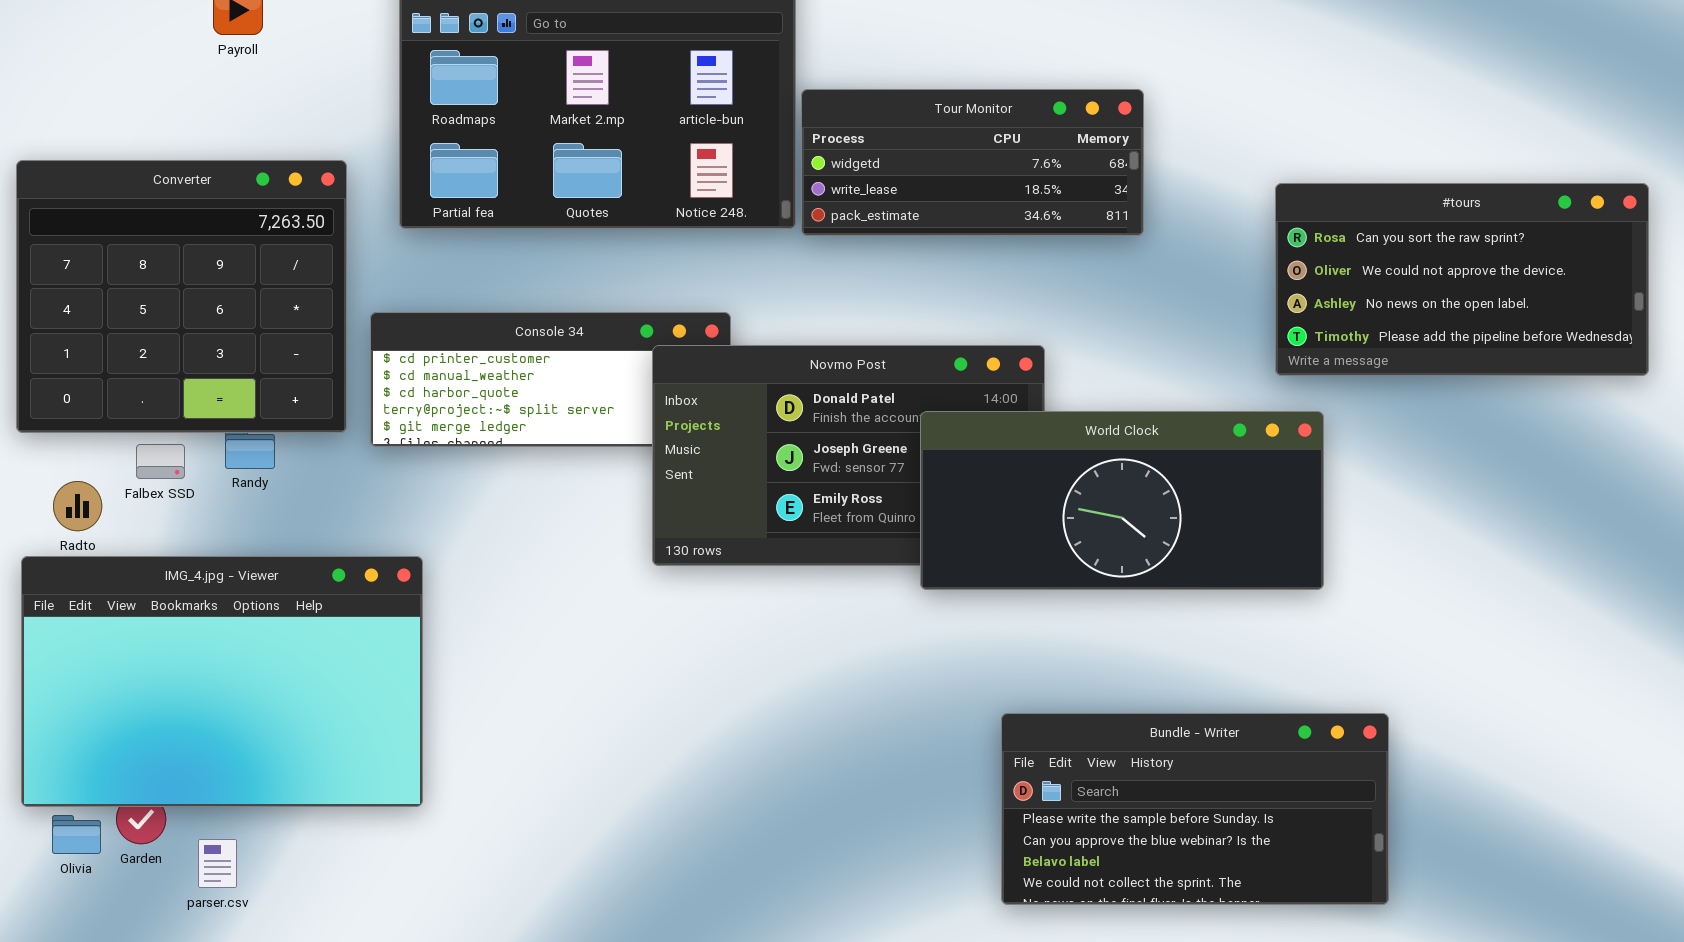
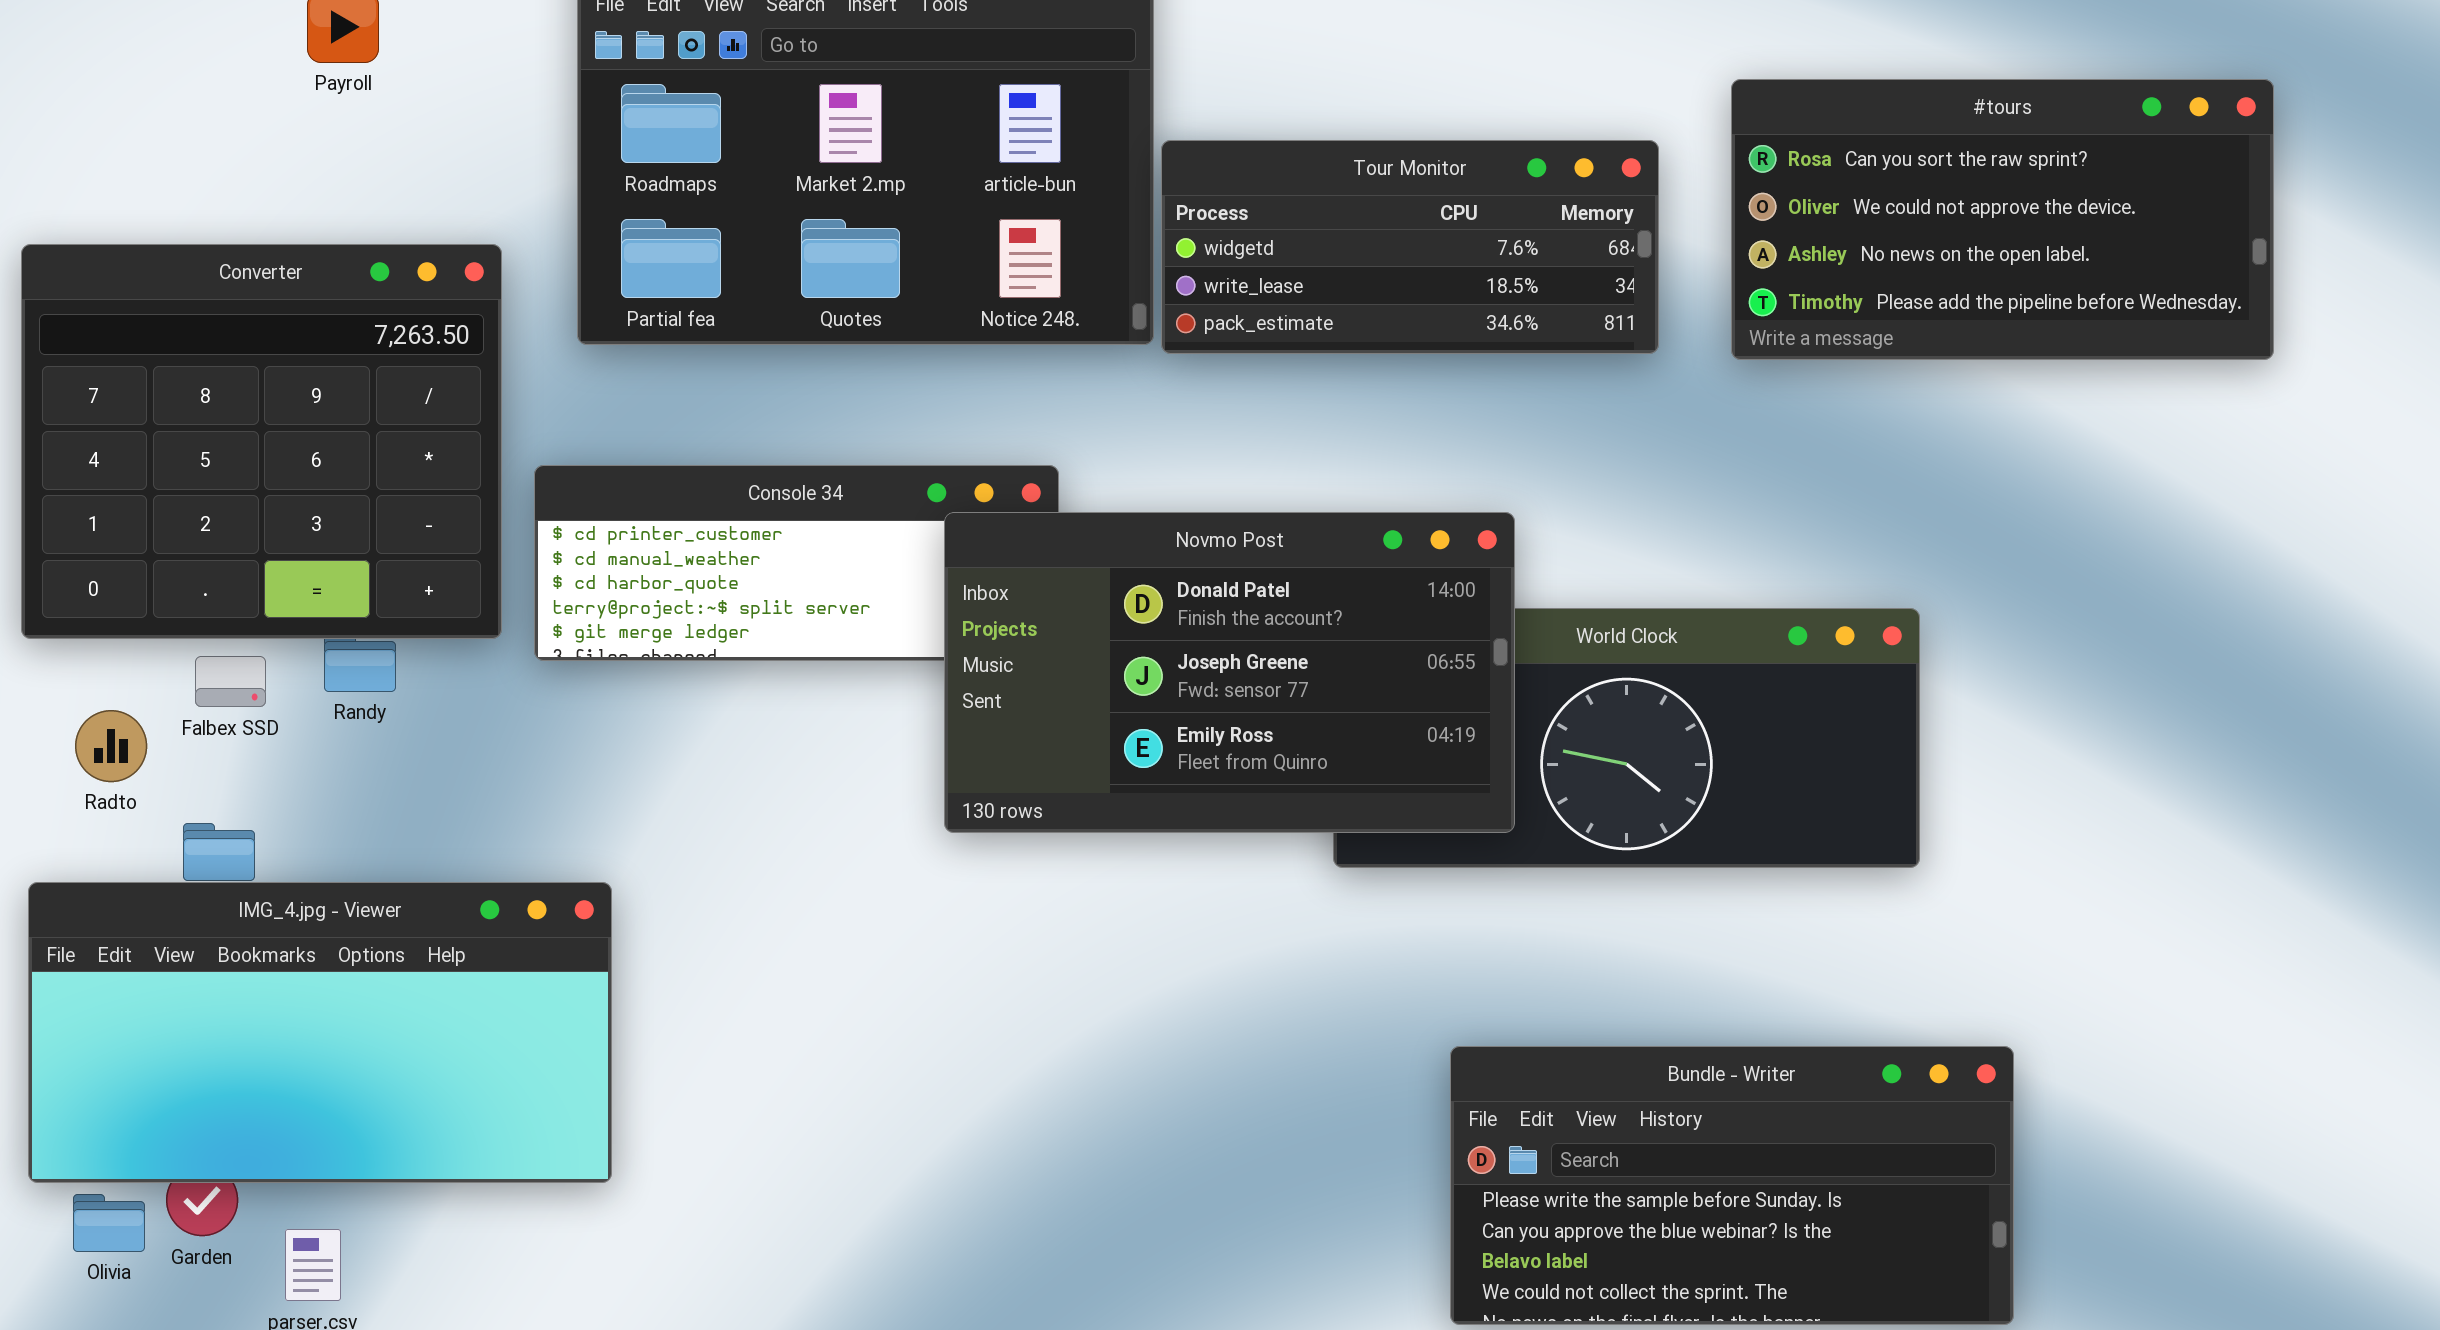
#tours: [1275,183,1649,376] -> [1731,79,2274,360], moved
Novmo Post: [652,345,1045,566] -> [944,512,1515,833], raised
IMG_4.jpg - Viewer: [21,556,423,807] -> [28,882,612,1183], resized

